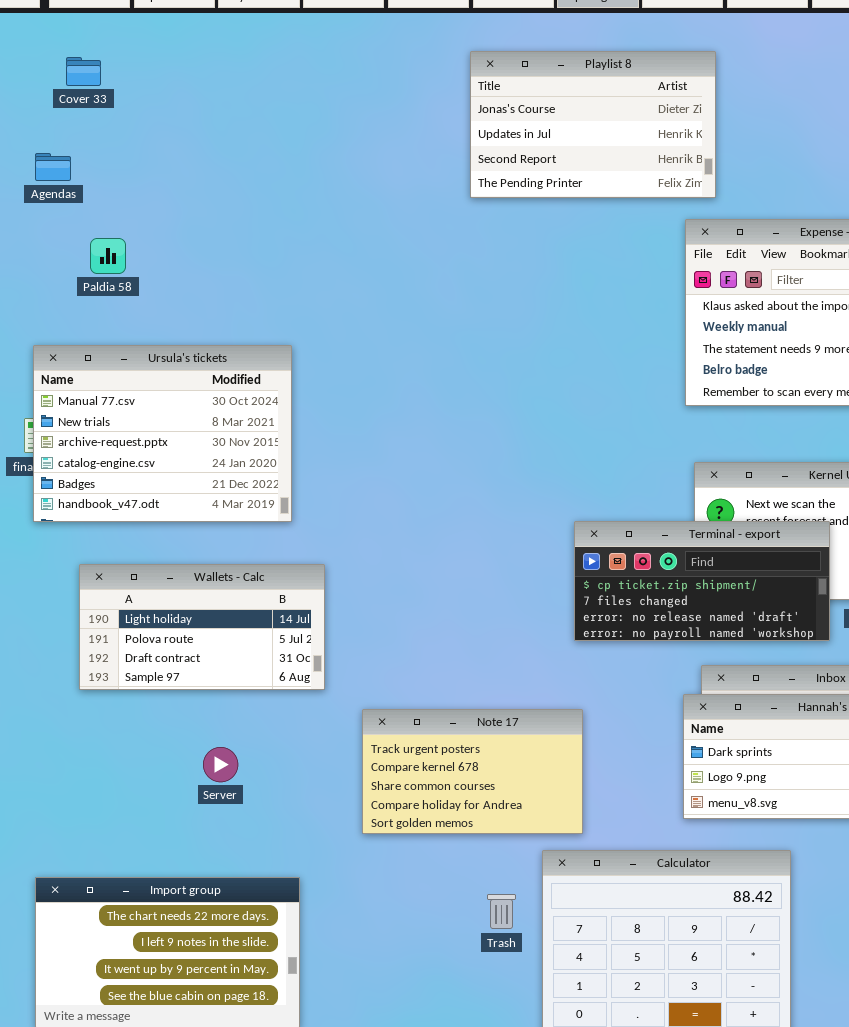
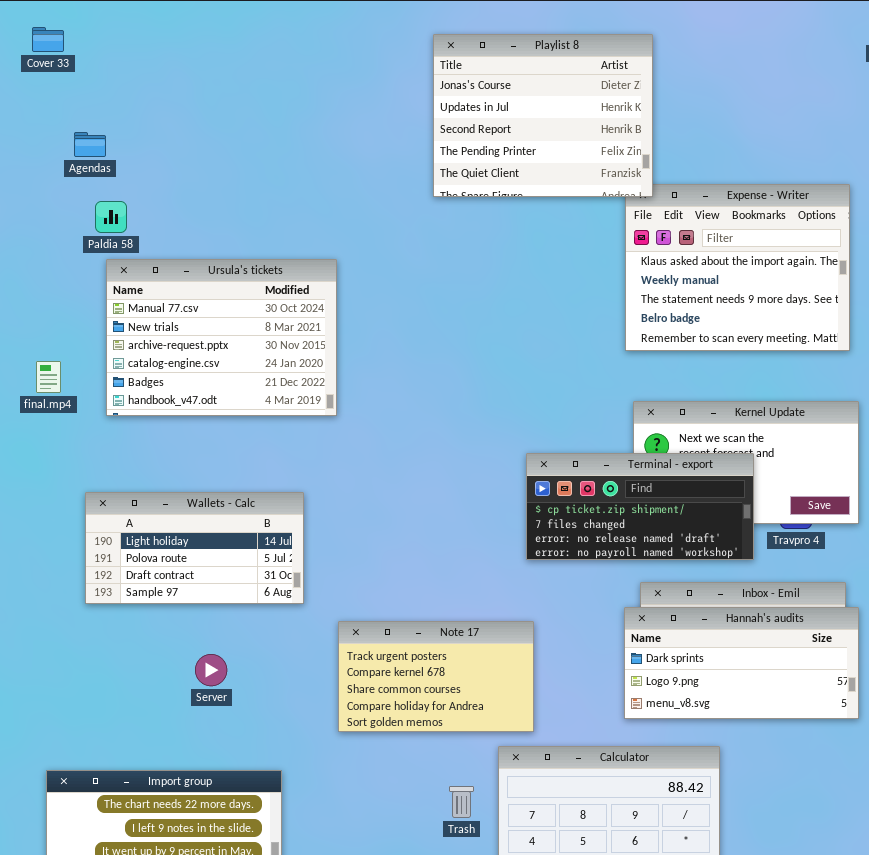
Playlist 8: [470,51,716,198] -> [433,34,653,197], resized
Cover 33: [66,57,101,86] -> [32,27,64,52], moved
Agendas: [35,153,71,181] -> [74,132,106,157], moved
Ursula's tickets: [33,345,292,522] -> [106,259,337,416], moved

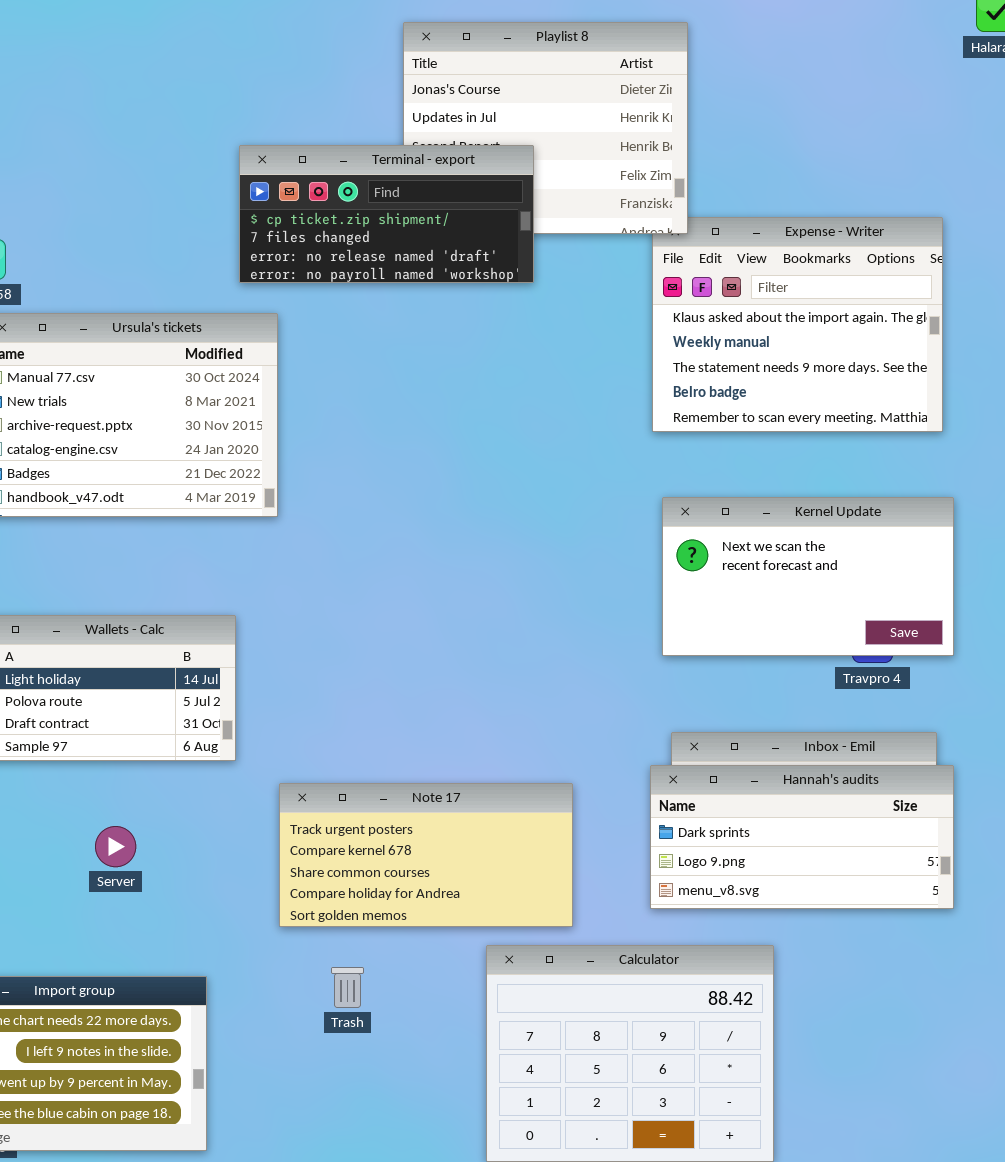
Terminal - export: [526,453,754,560] -> [239,145,534,283], moved
Note 17: [338,621,534,732] -> [279,783,573,927], resized
Trash: [449,786,474,818] -> [331,967,364,1008], moved

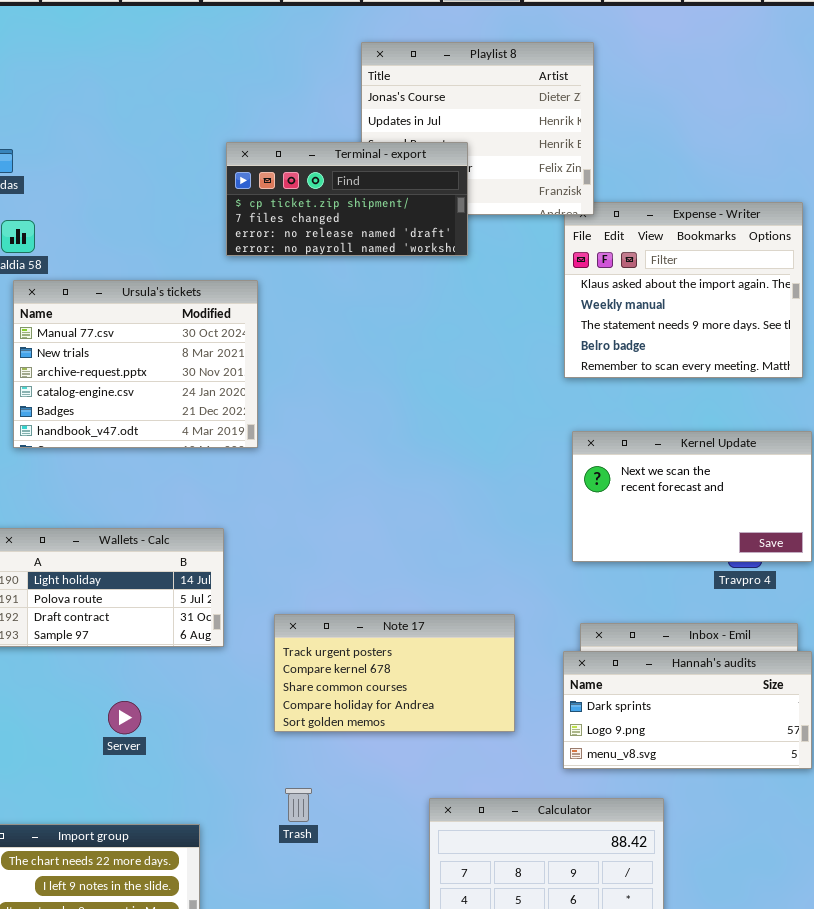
Note 17: [279,783,573,927] -> [274,614,515,732], moved
Trash: [331,967,364,1008] -> [285,788,312,822], moved

